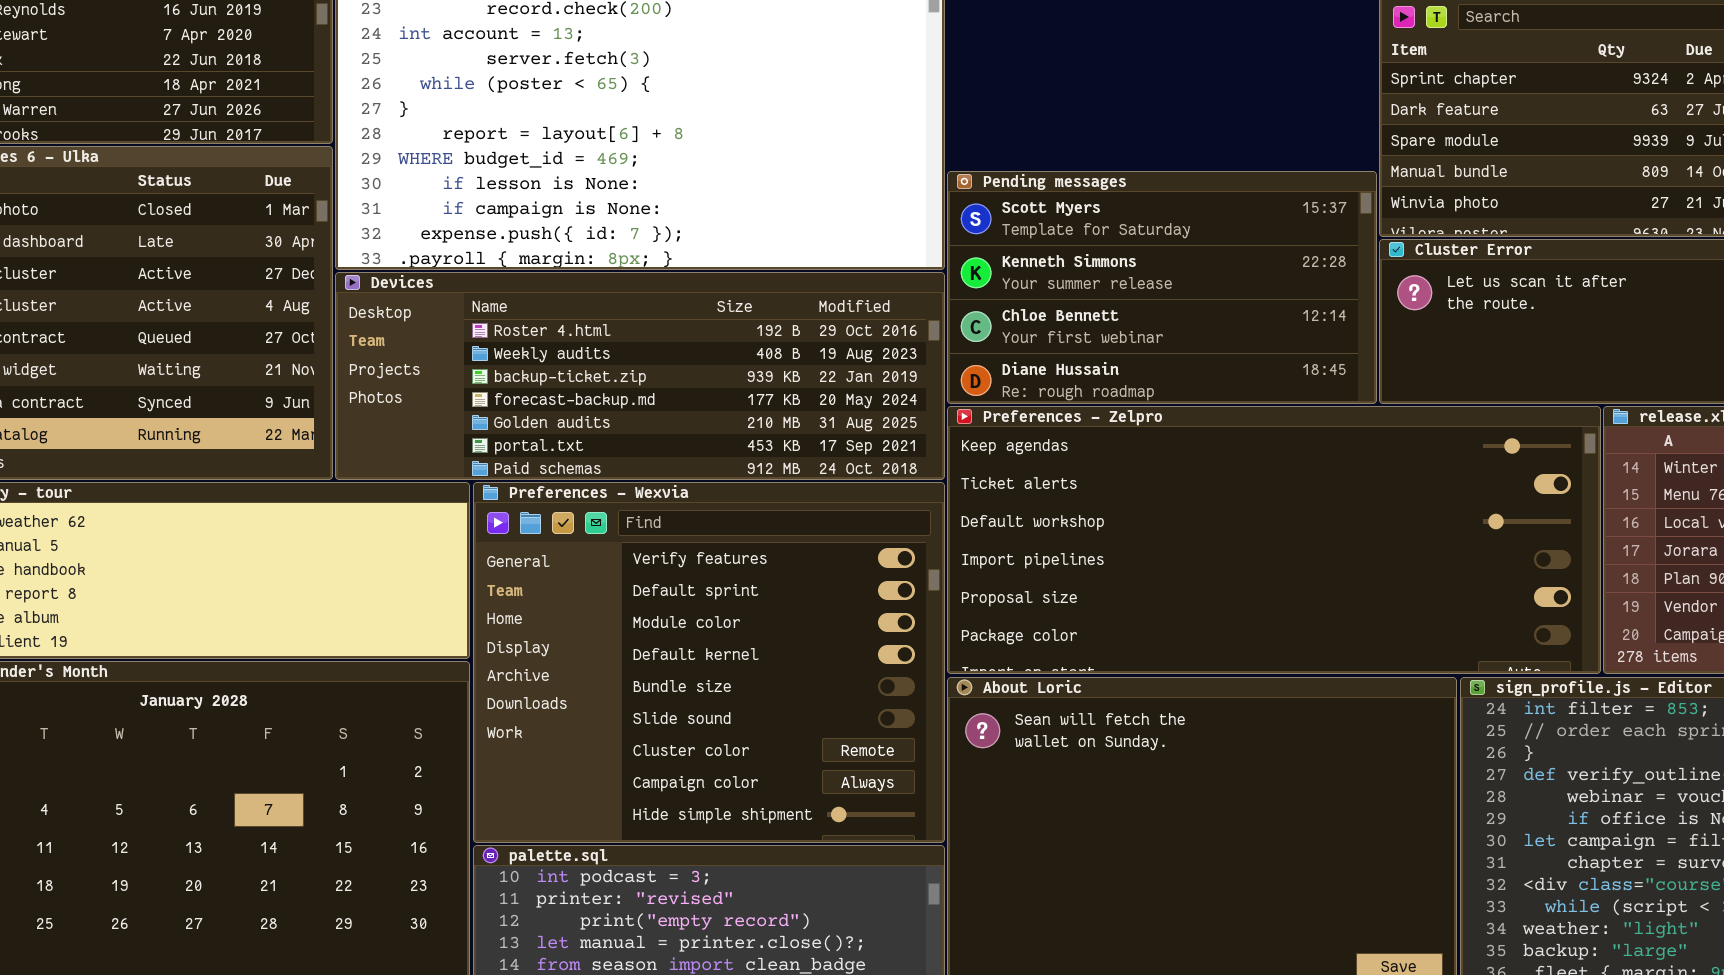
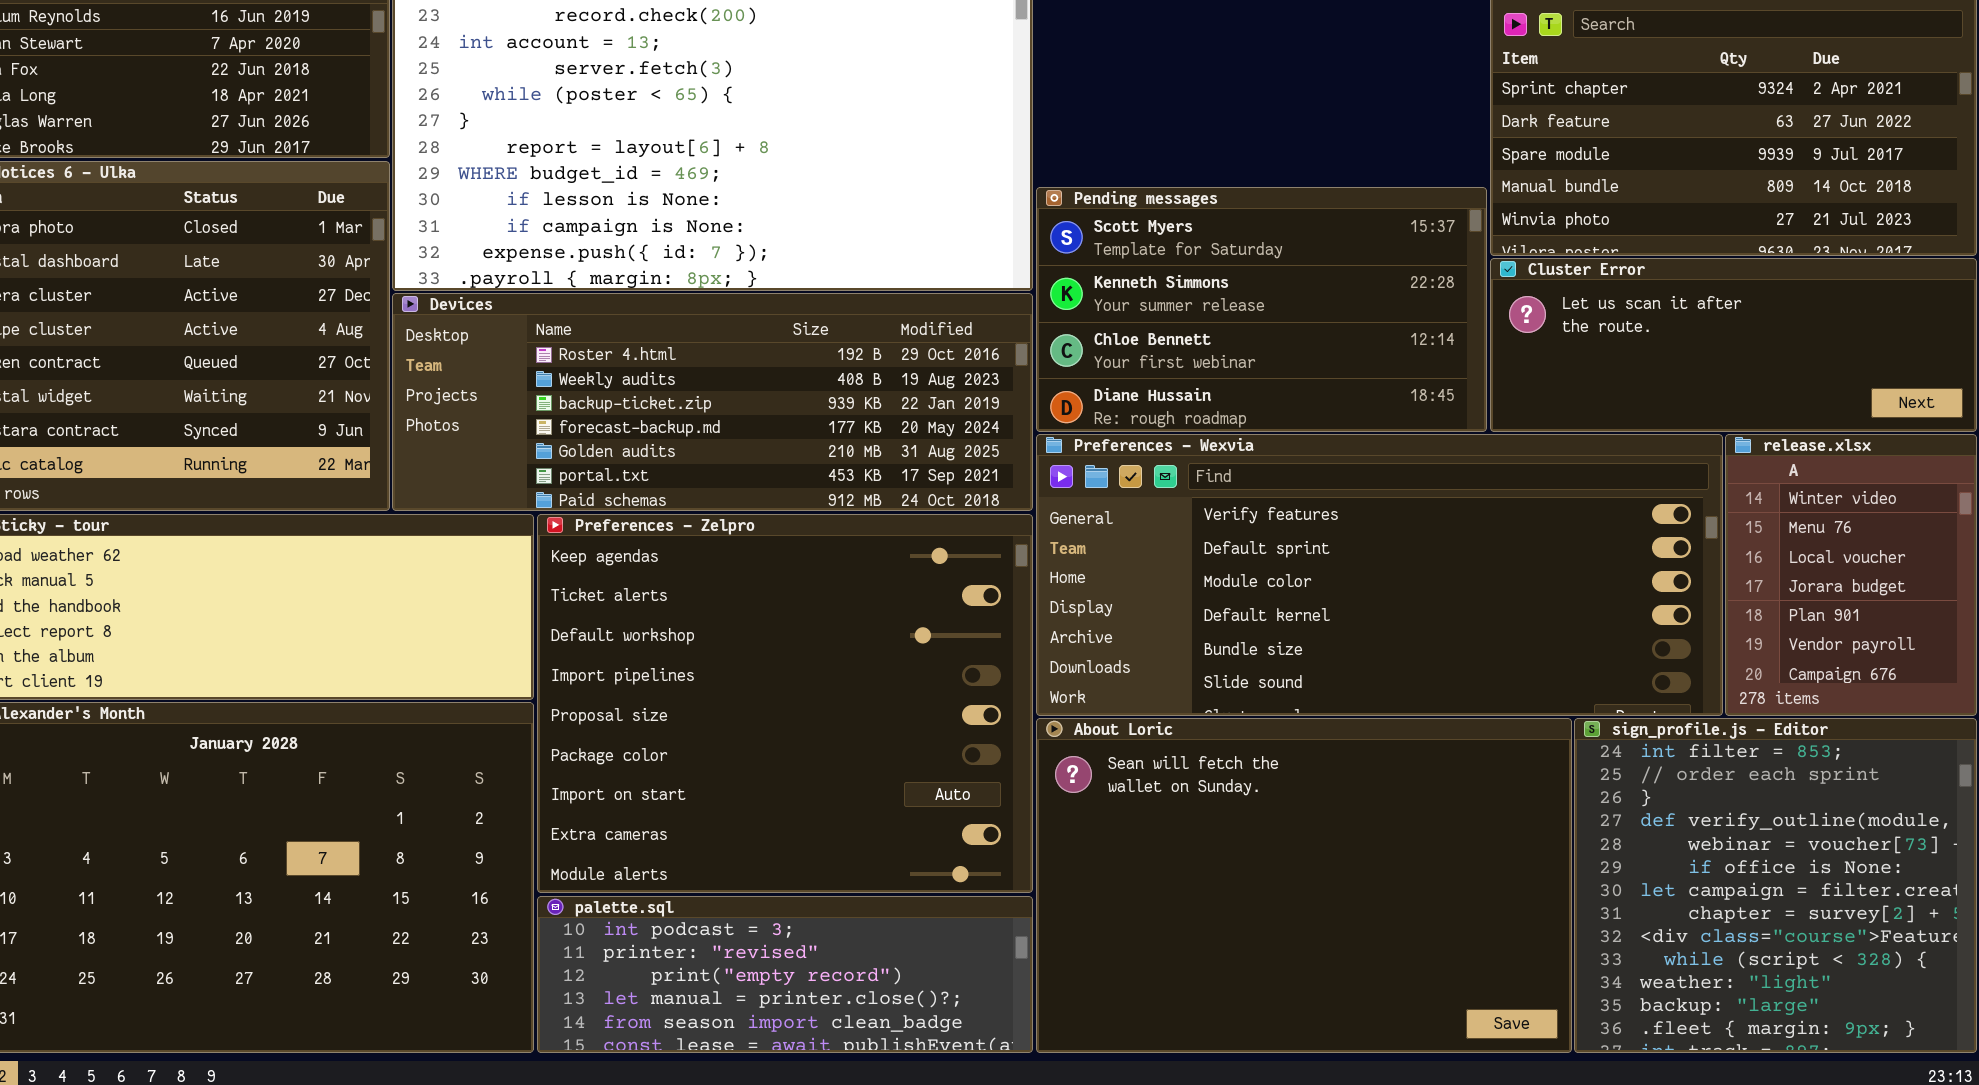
Preferences - Zelpro: [947,406,1601,674] -> [537,514,1033,893], moved, resized
Preferences - Wexvia: [473,482,945,843] -> [1036,434,1723,716], moved, resized

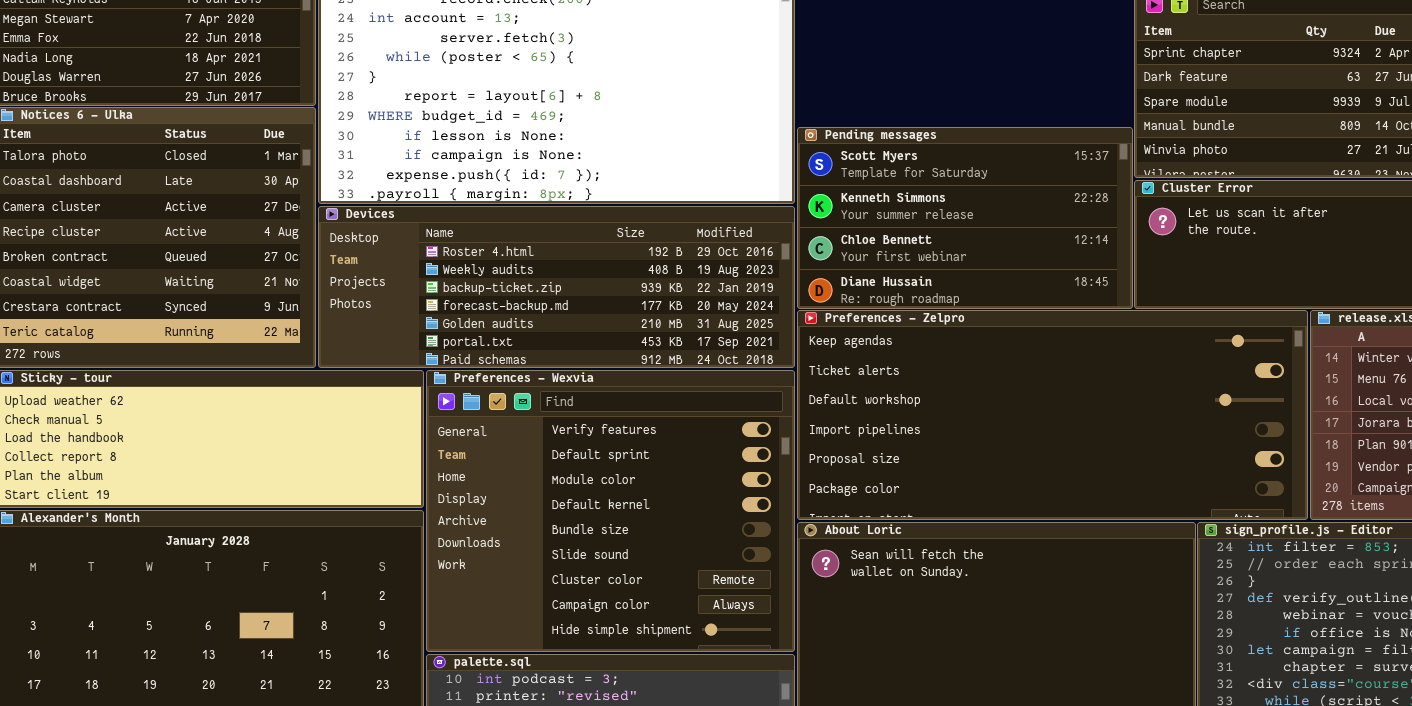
Preferences - Wexvia: [1036,434,1723,716] -> [426,370,795,652], moved, resized
Preferences - Zelpro: [537,514,1033,893] -> [797,310,1308,520], moved, resized

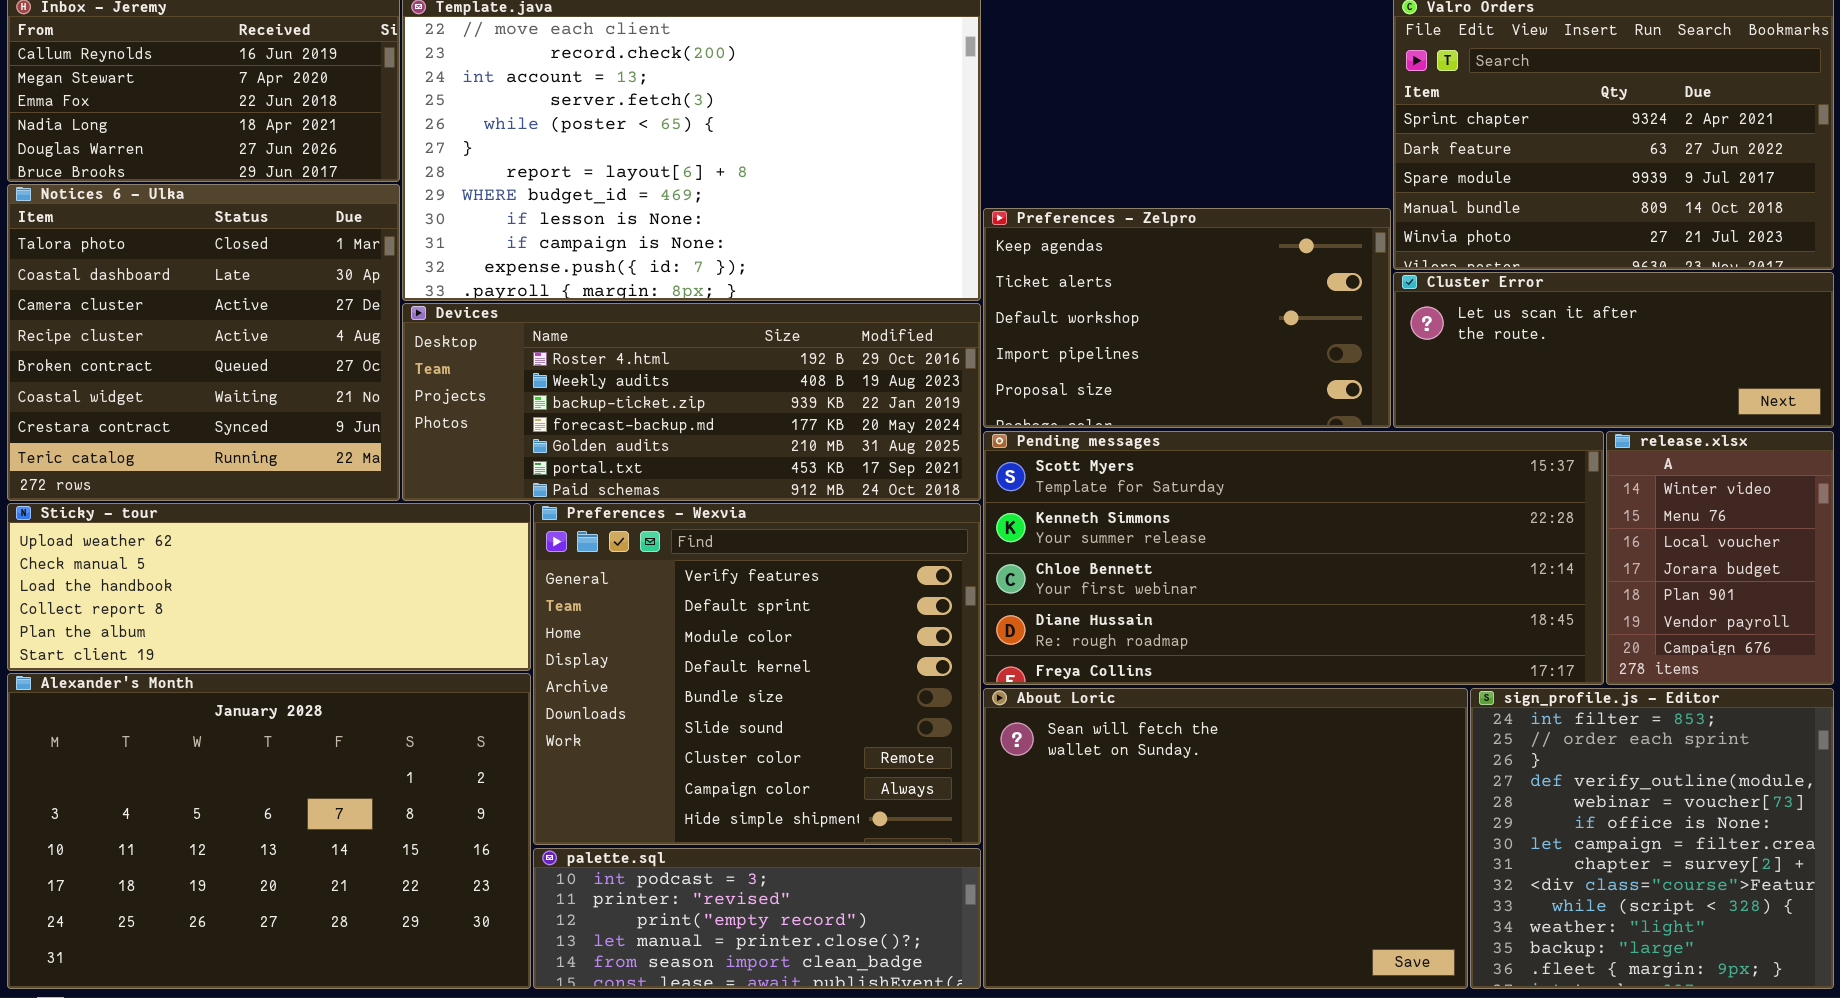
Pending messages: [797,127,1133,309] -> [983,431,1604,685], moved, resized
Preferences - Zelpro: [797,310,1308,520] -> [983,208,1391,428], moved, resized

